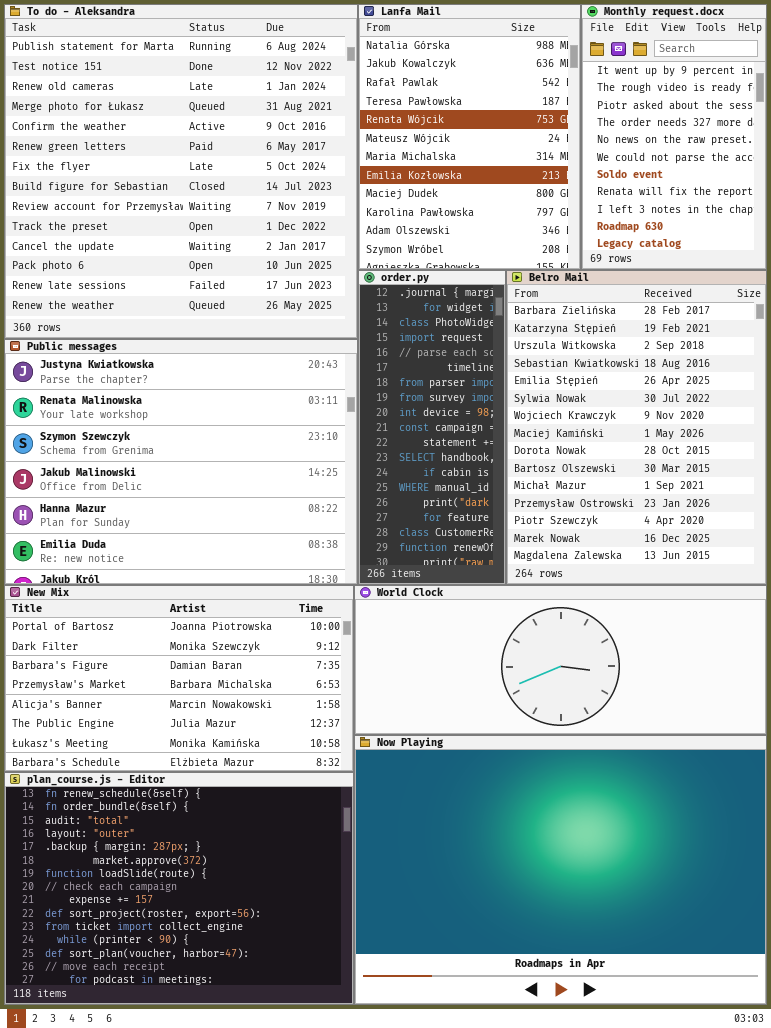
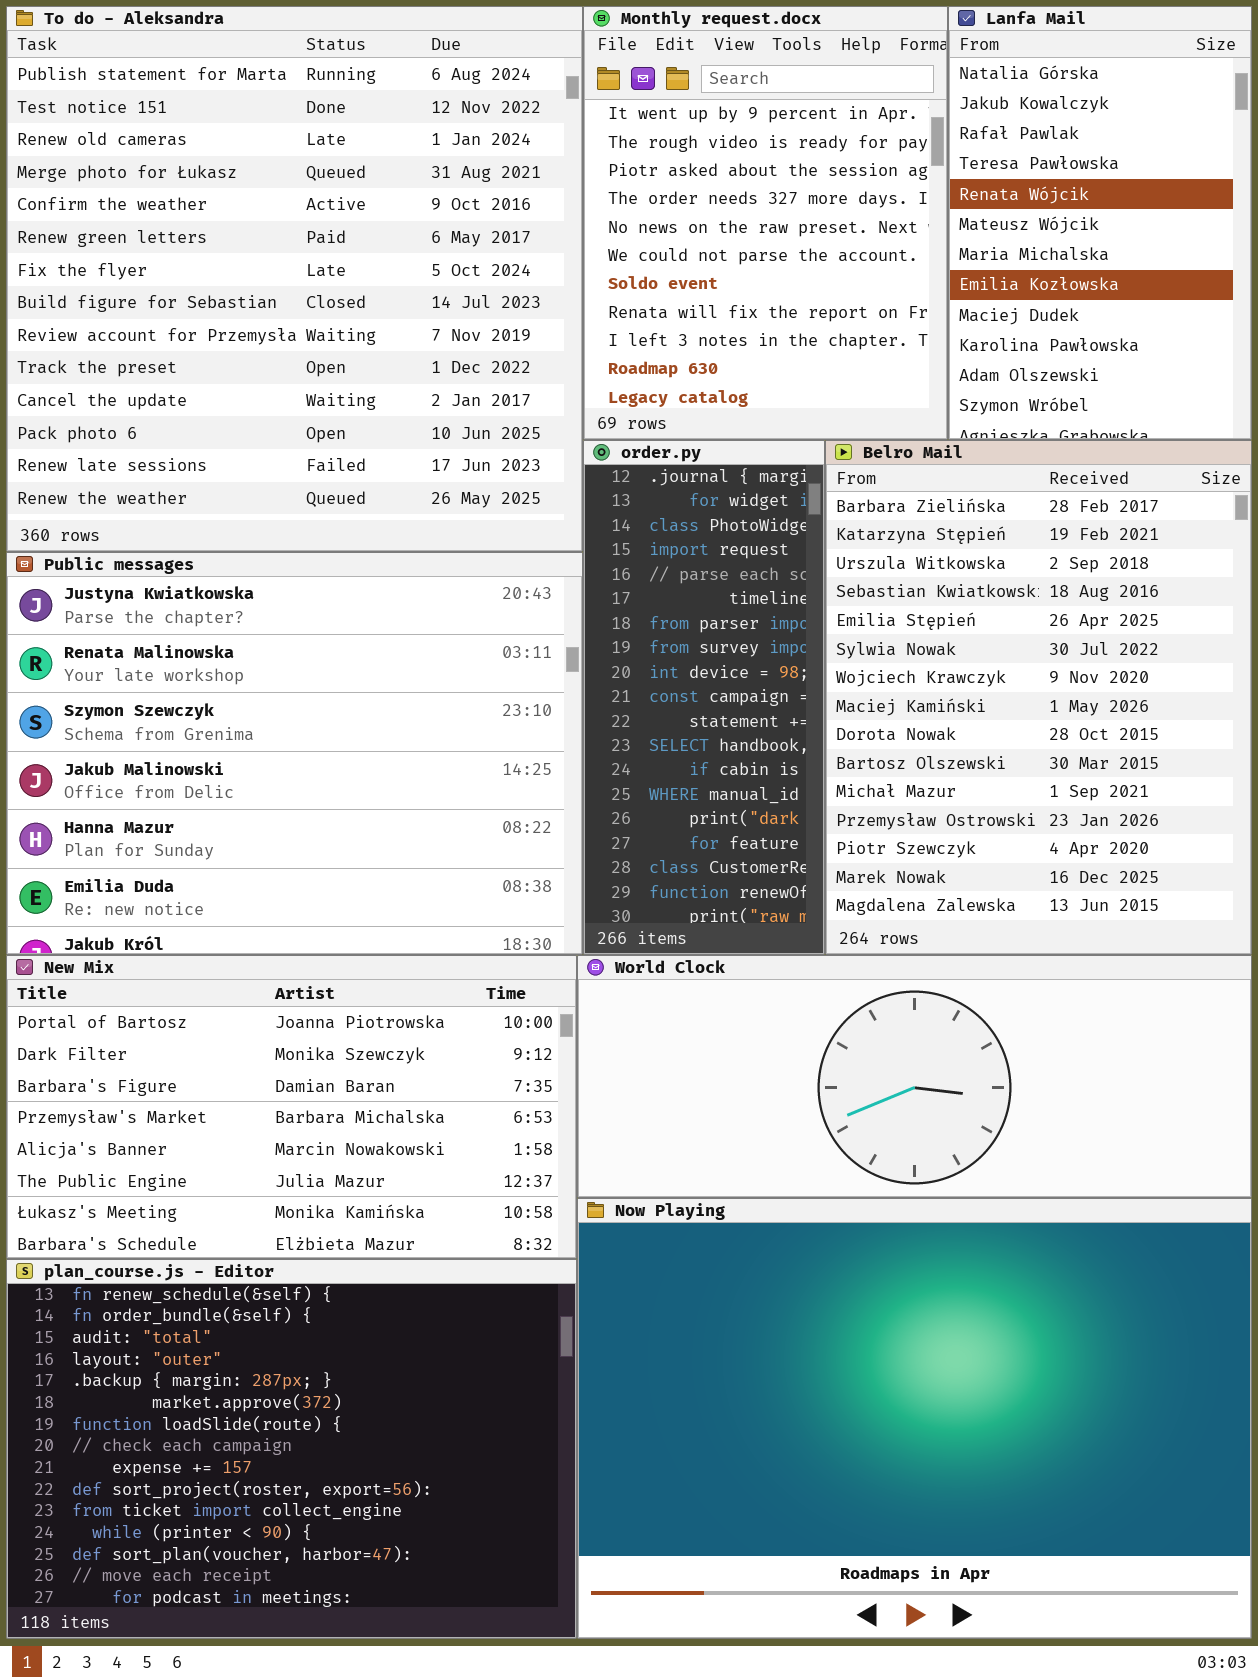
Lanfa Mail: [358,4,581,270] -> [948,6,1252,440], moved, resized
Monthly request.docx: [581,4,767,270] -> [583,6,948,440], moved, resized

